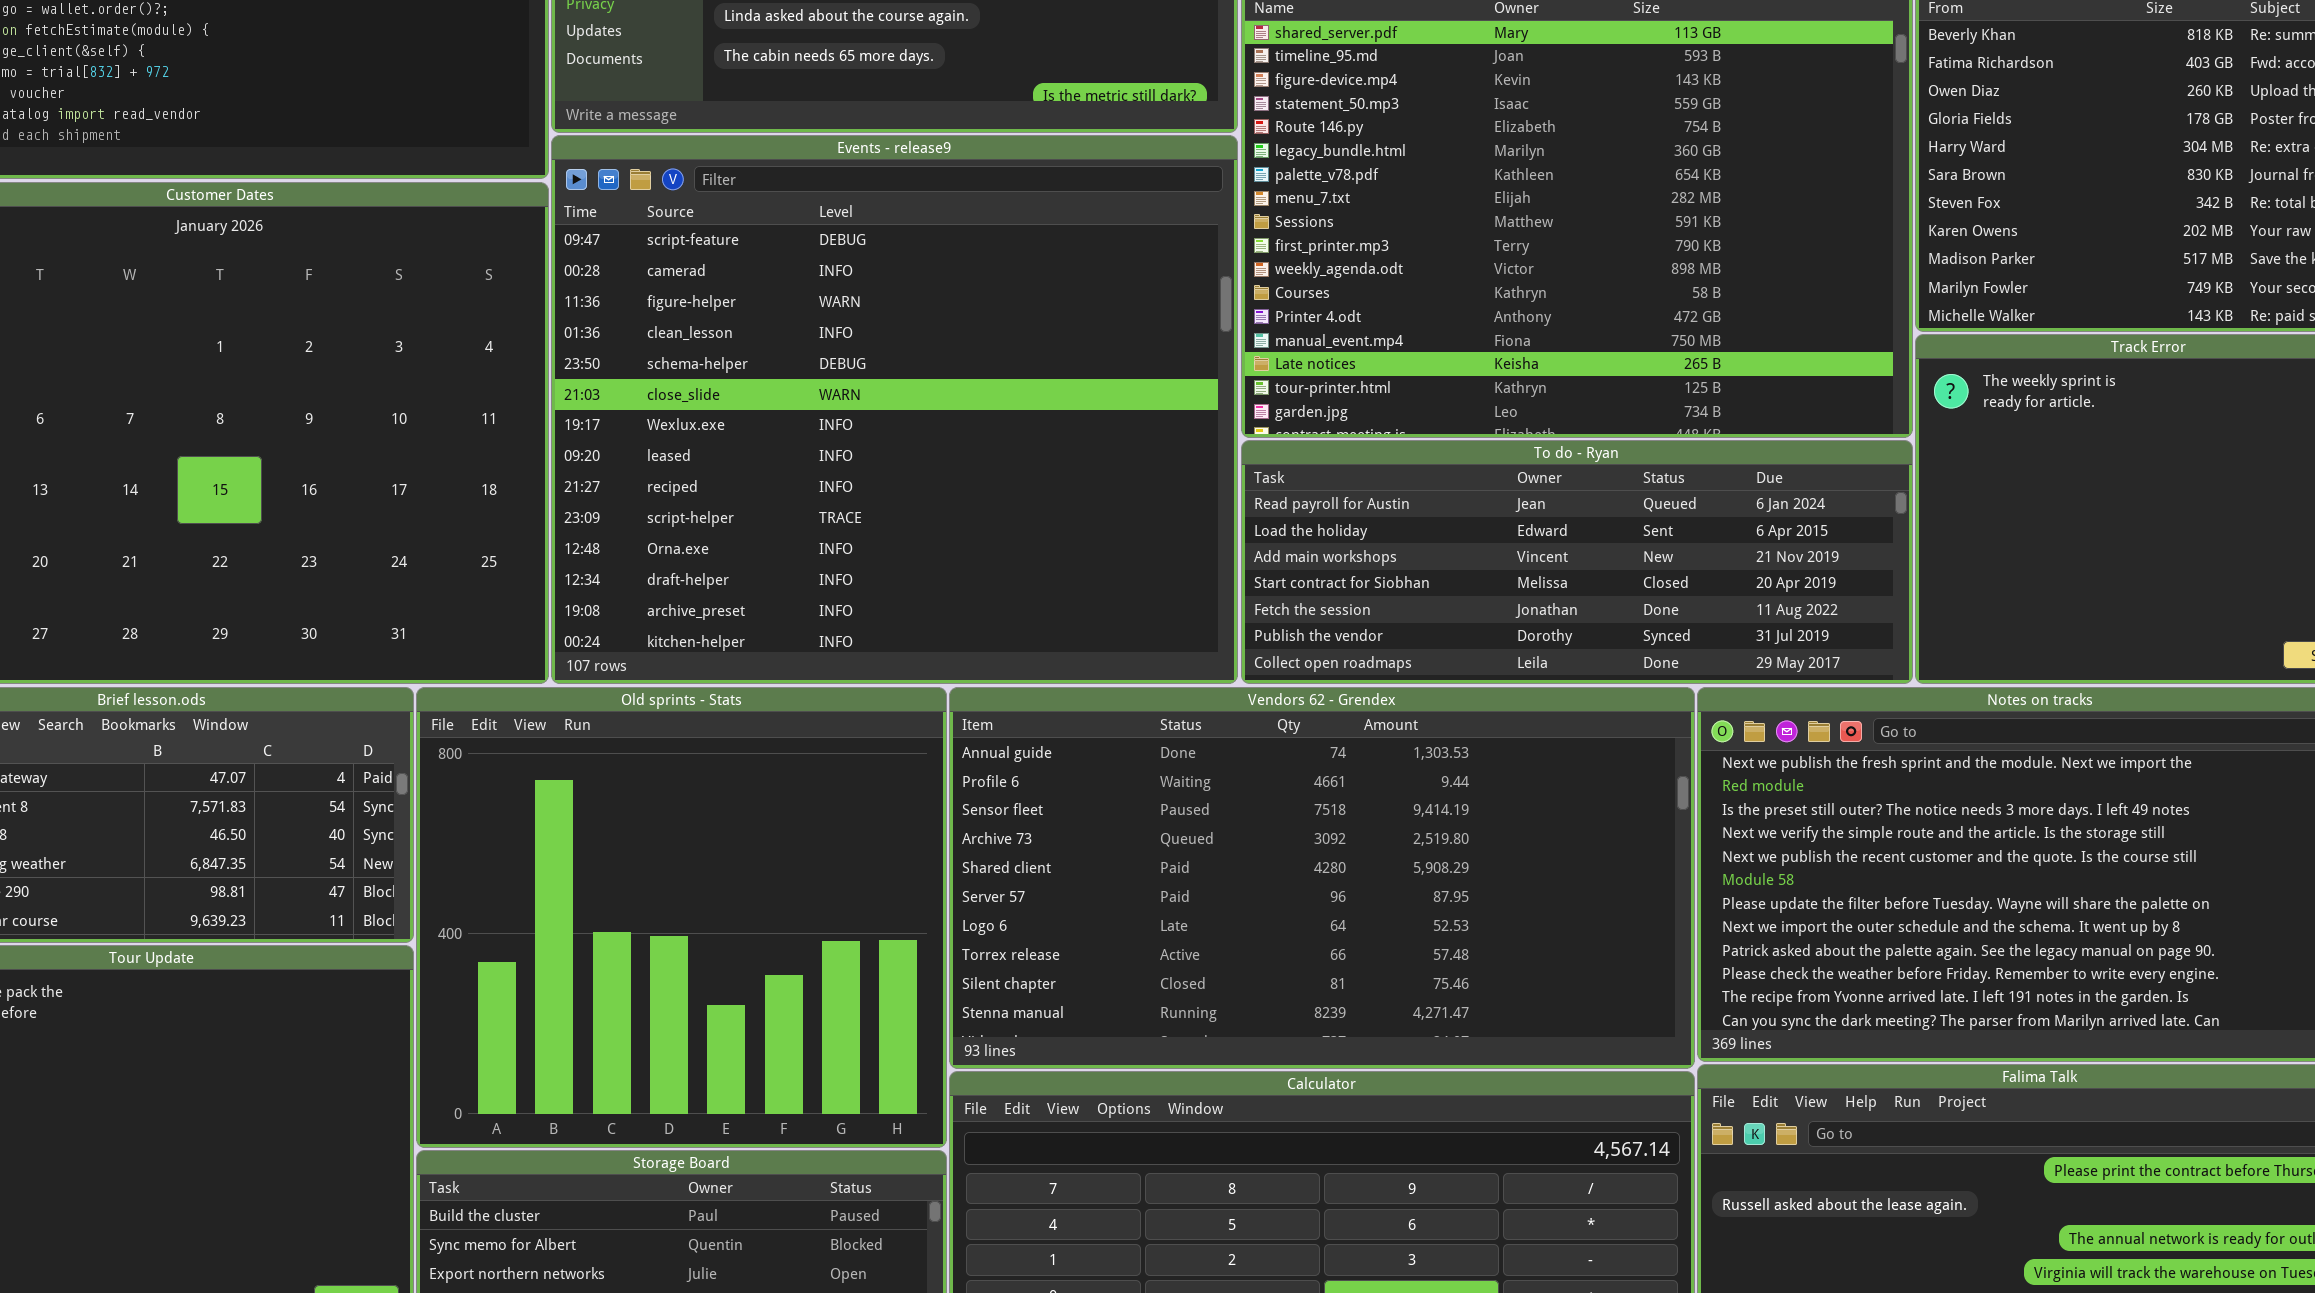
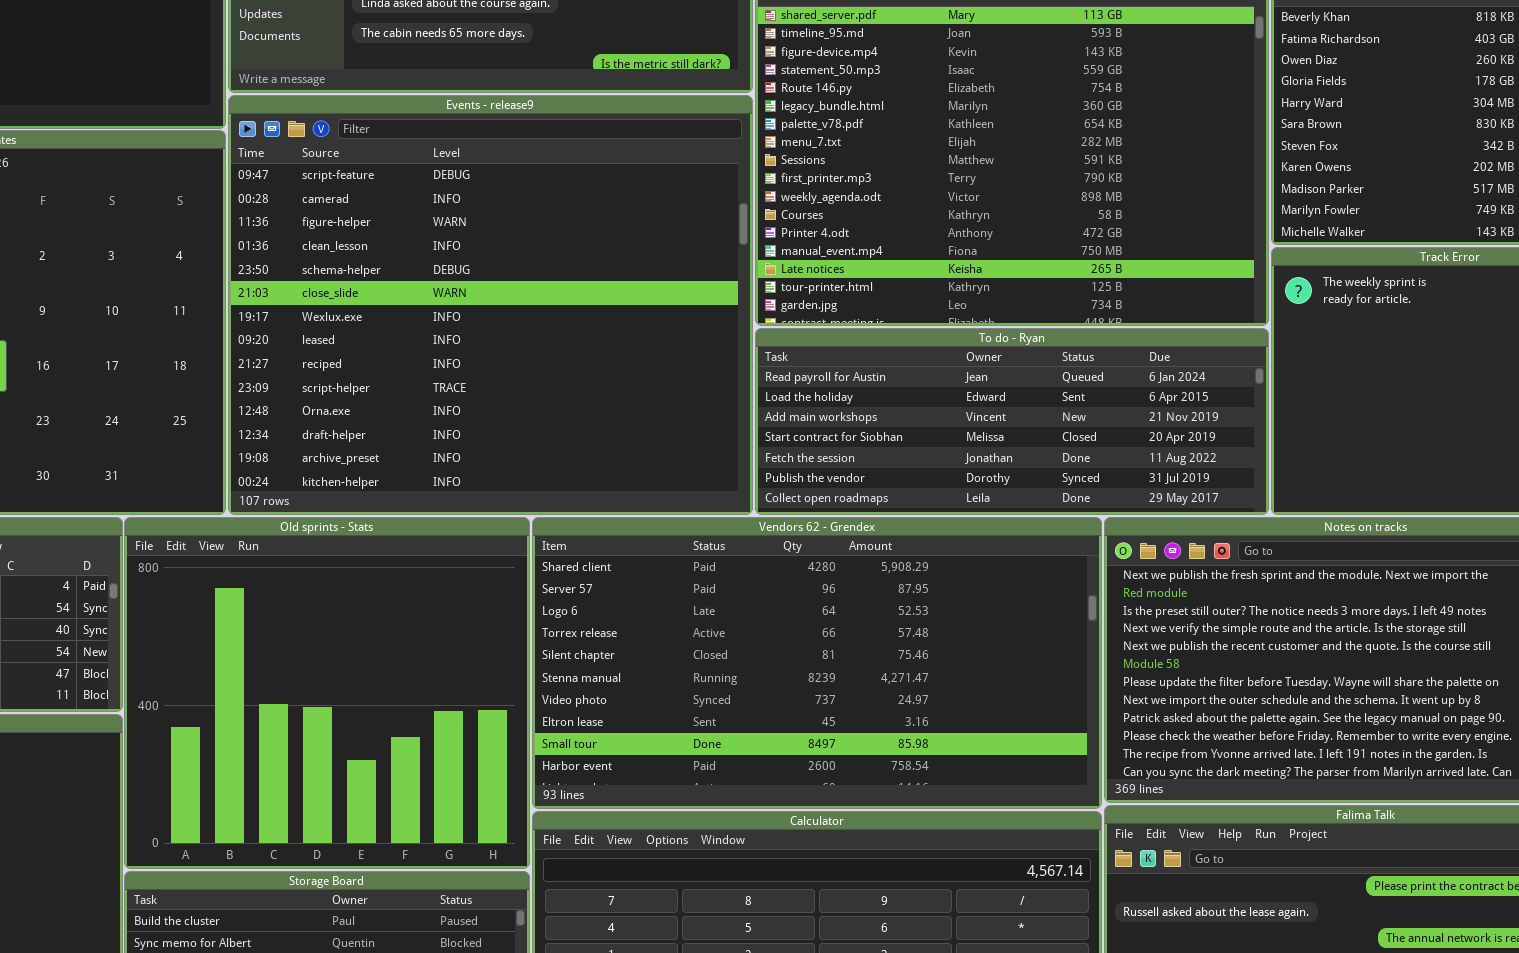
Vendors 62 - Grendex: [949,687,1695,1069] -> [532,517,1102,809], scrolled down 4 rows

